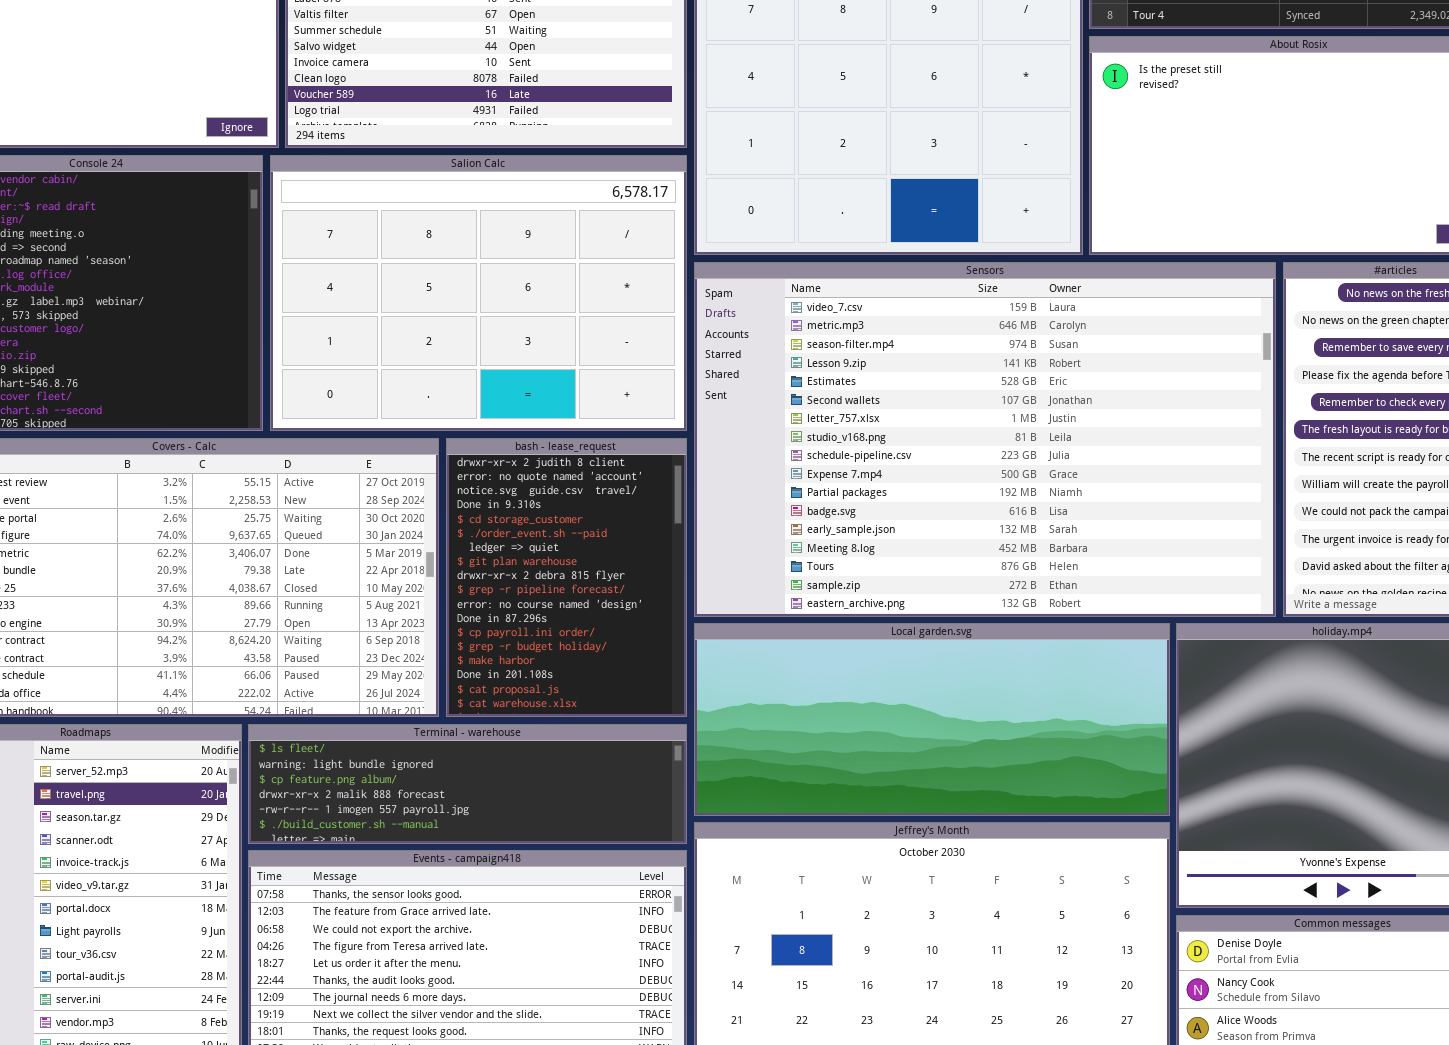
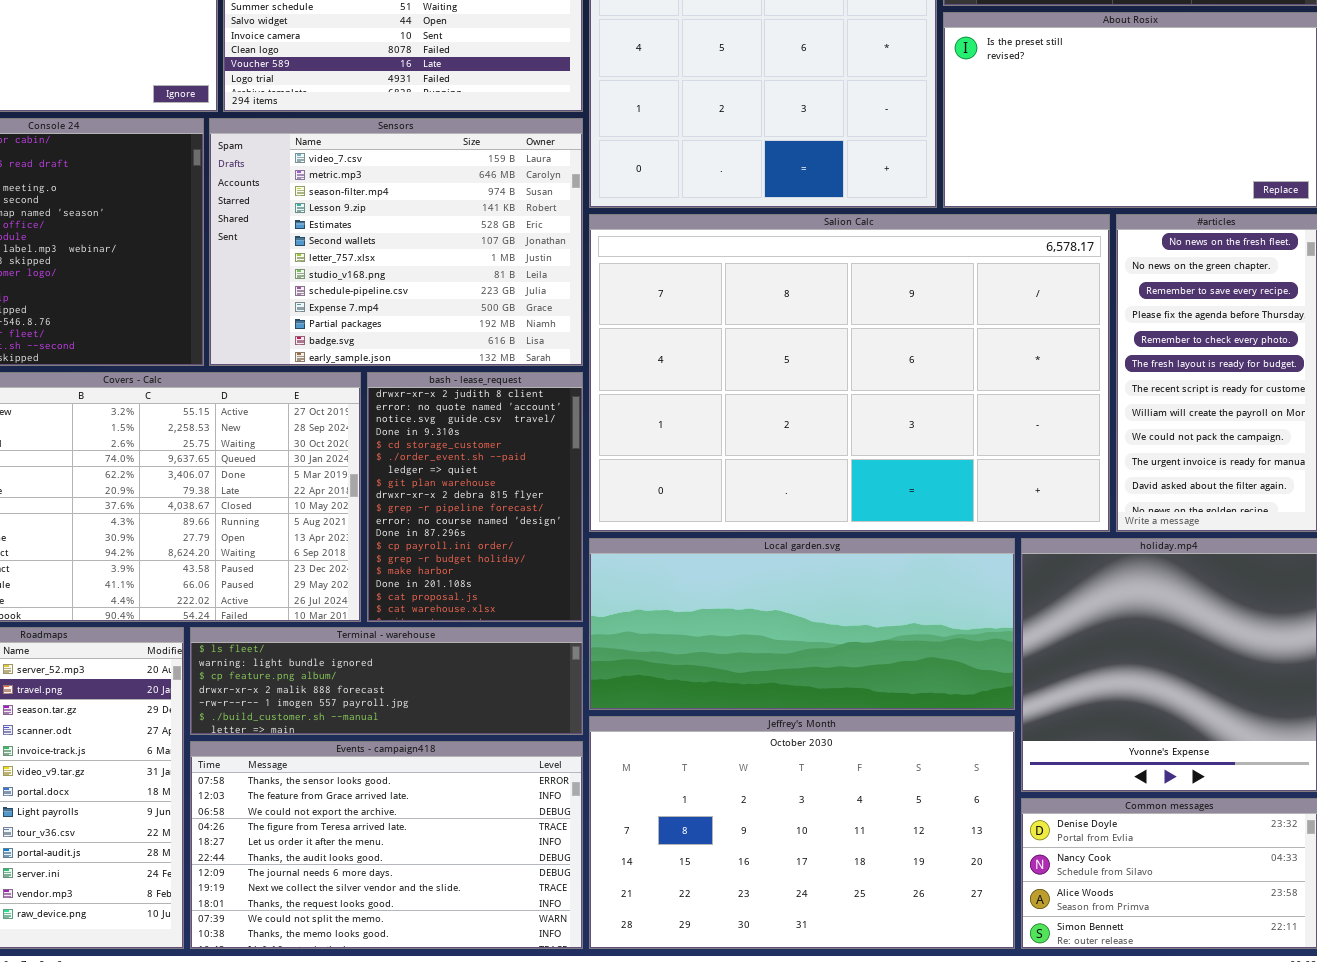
Salion Calc: [270,155,687,431] -> [589,214,1110,532], moved, resized
Sensors: [694,262,1276,617] -> [209,118,583,366], moved, resized

